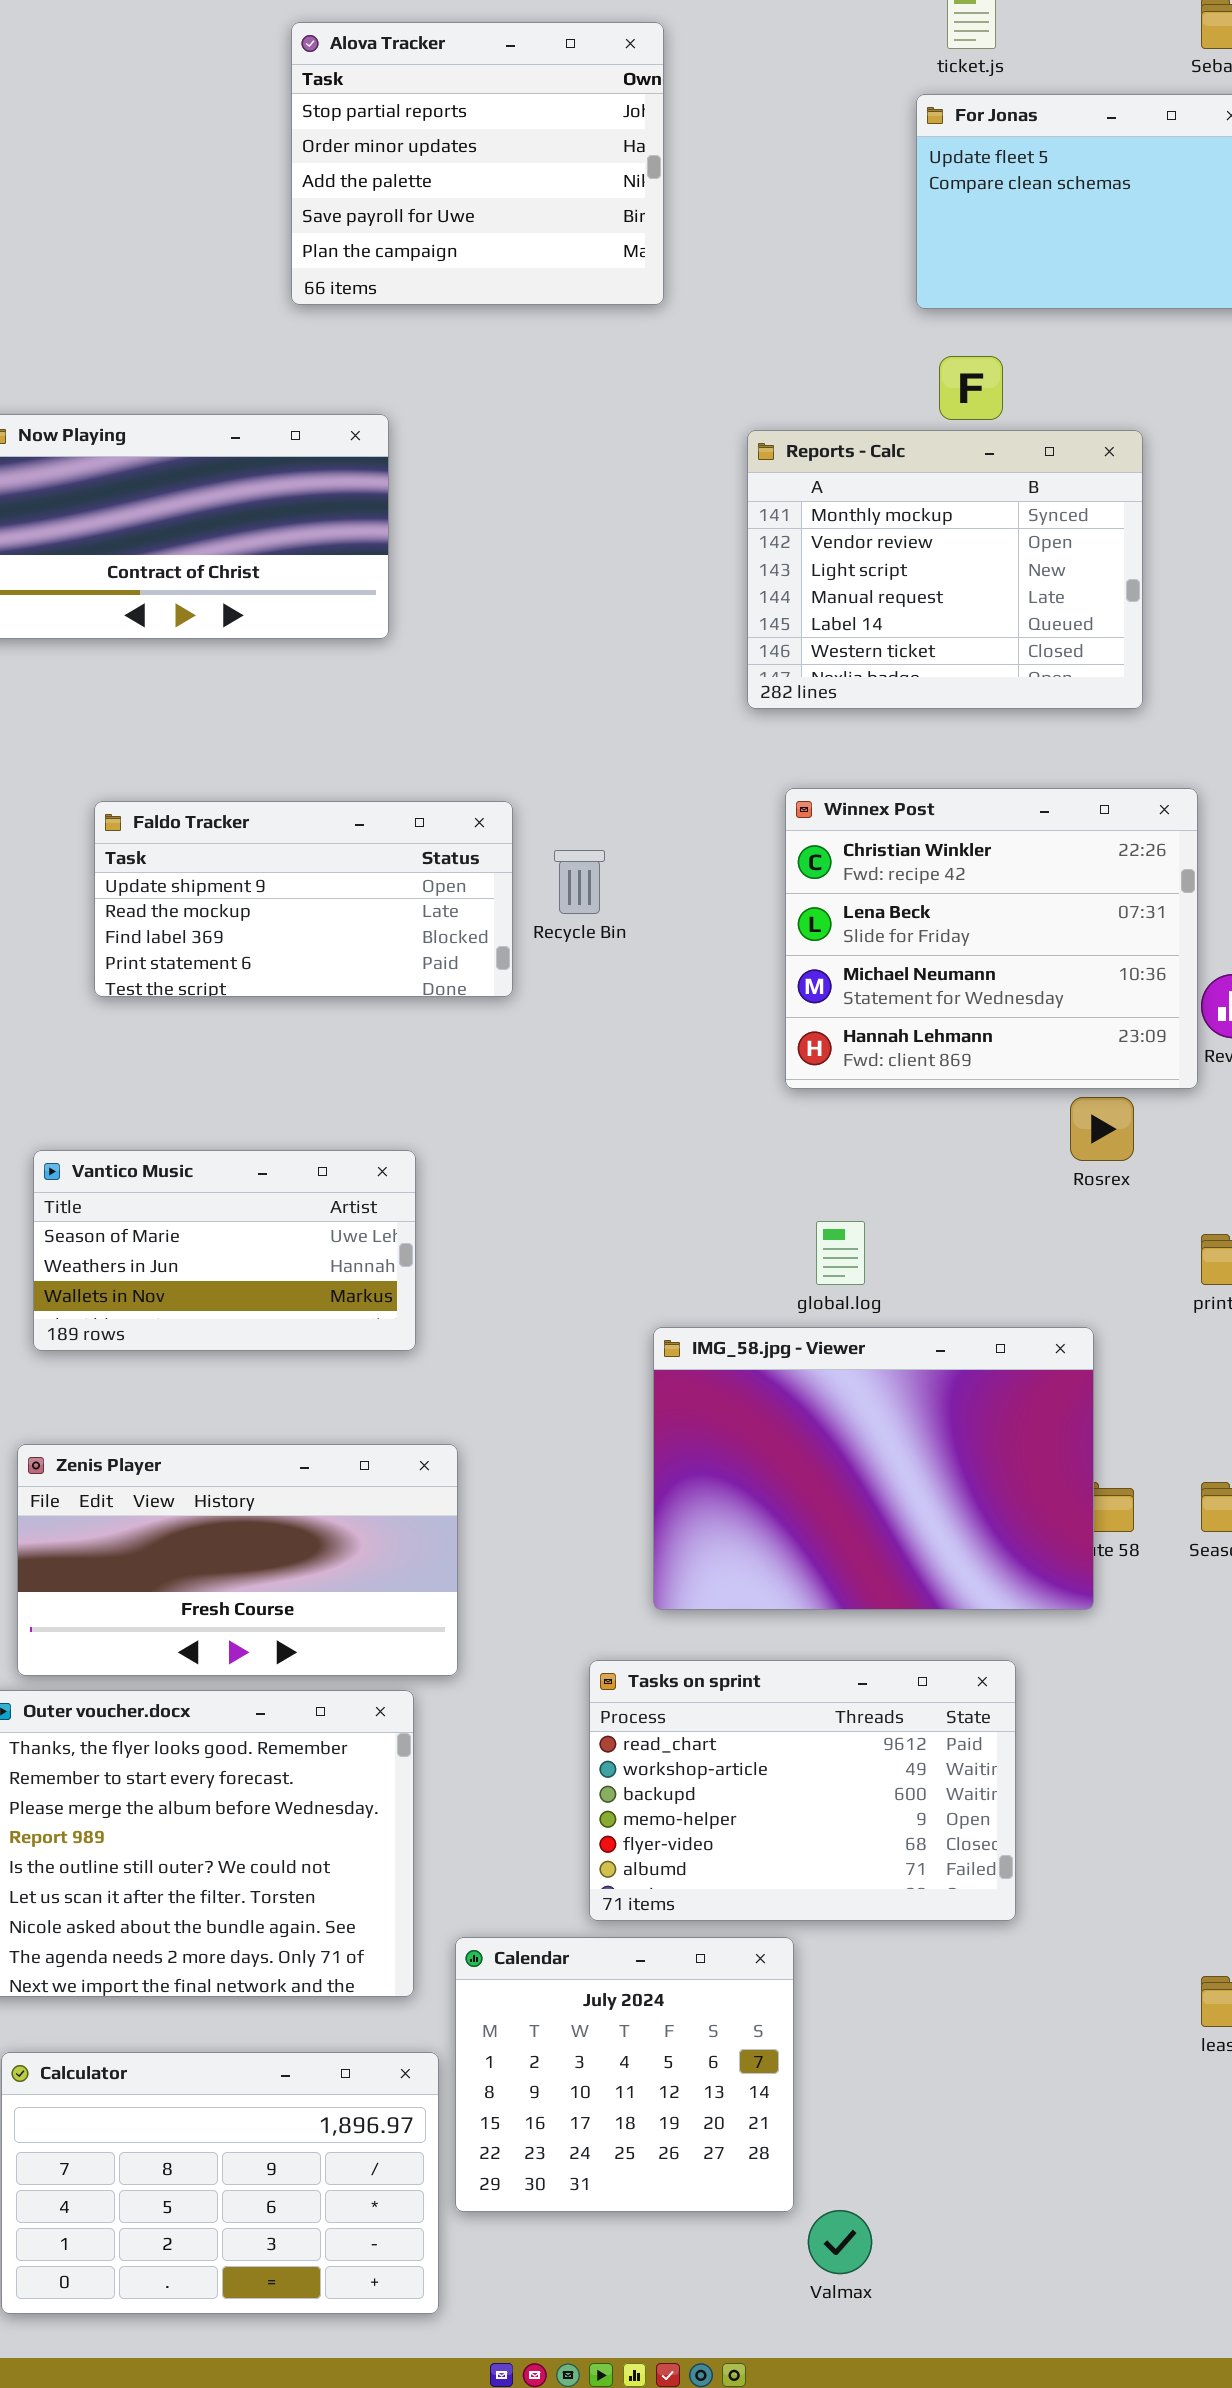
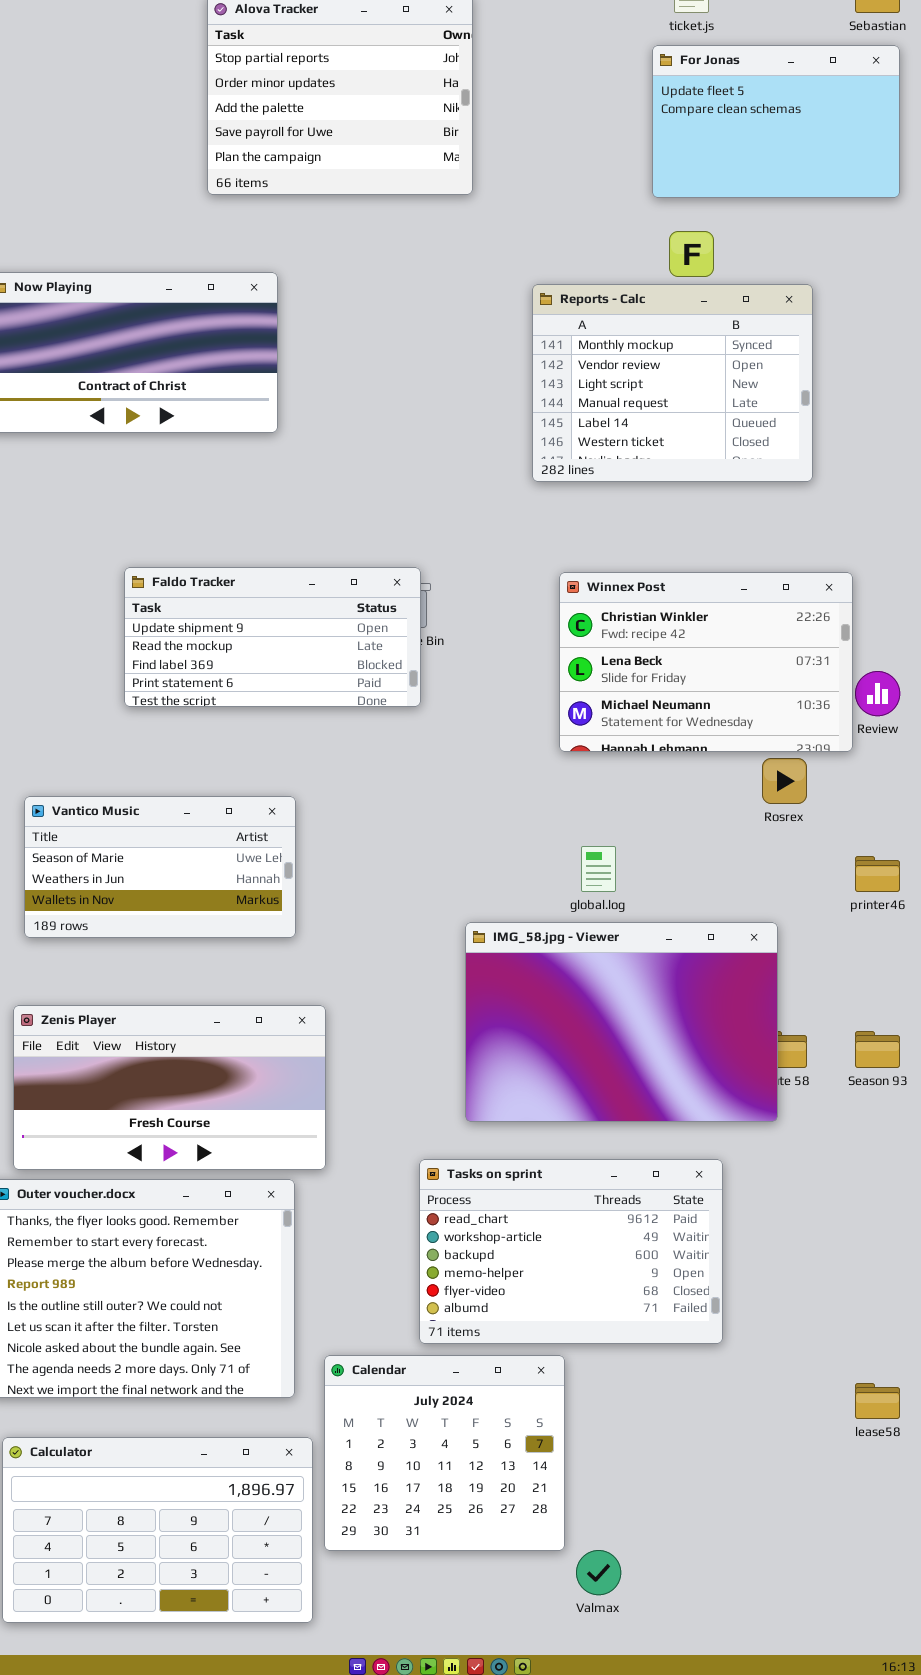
Winnex Post: [785,788,1198,1089] -> [559,572,853,752], resized
Faldo Tracker: [94,801,513,997] -> [124,567,421,707], moved

